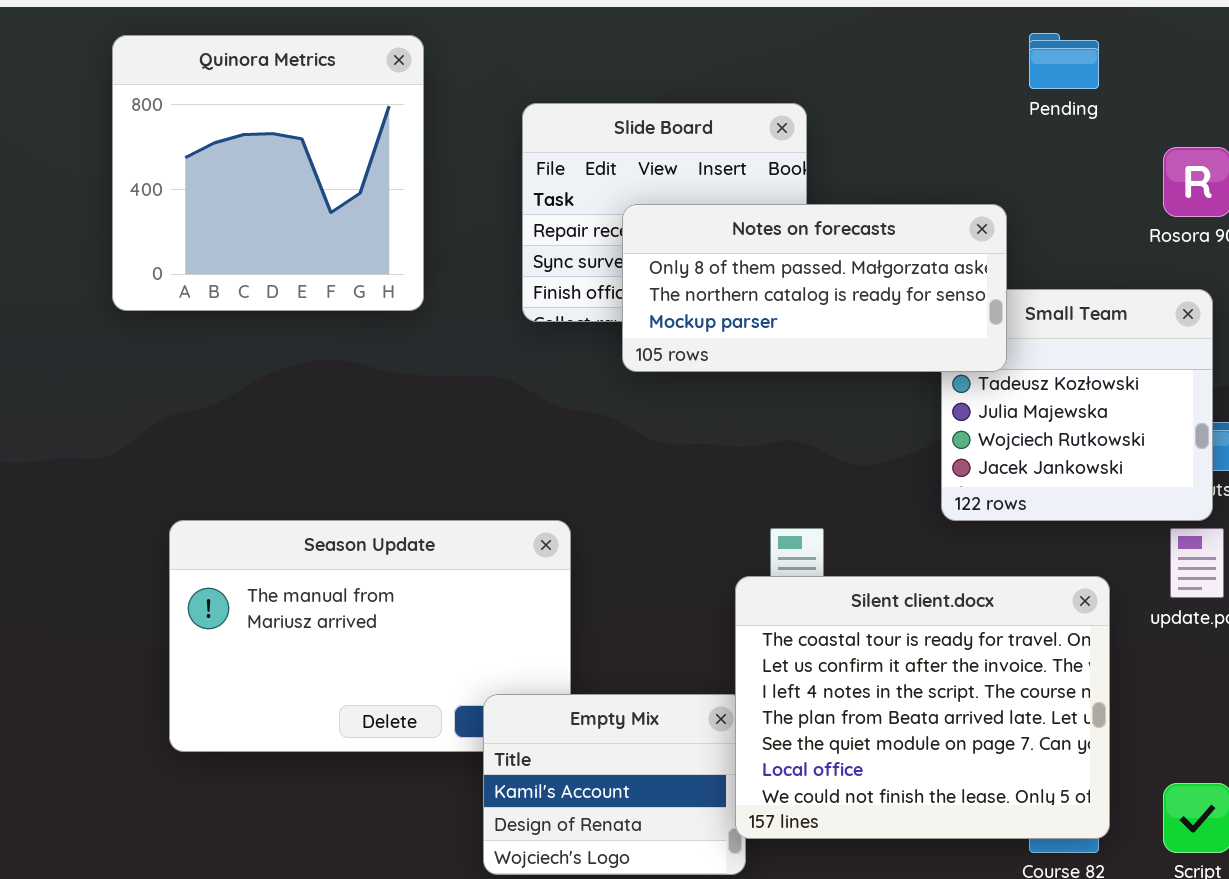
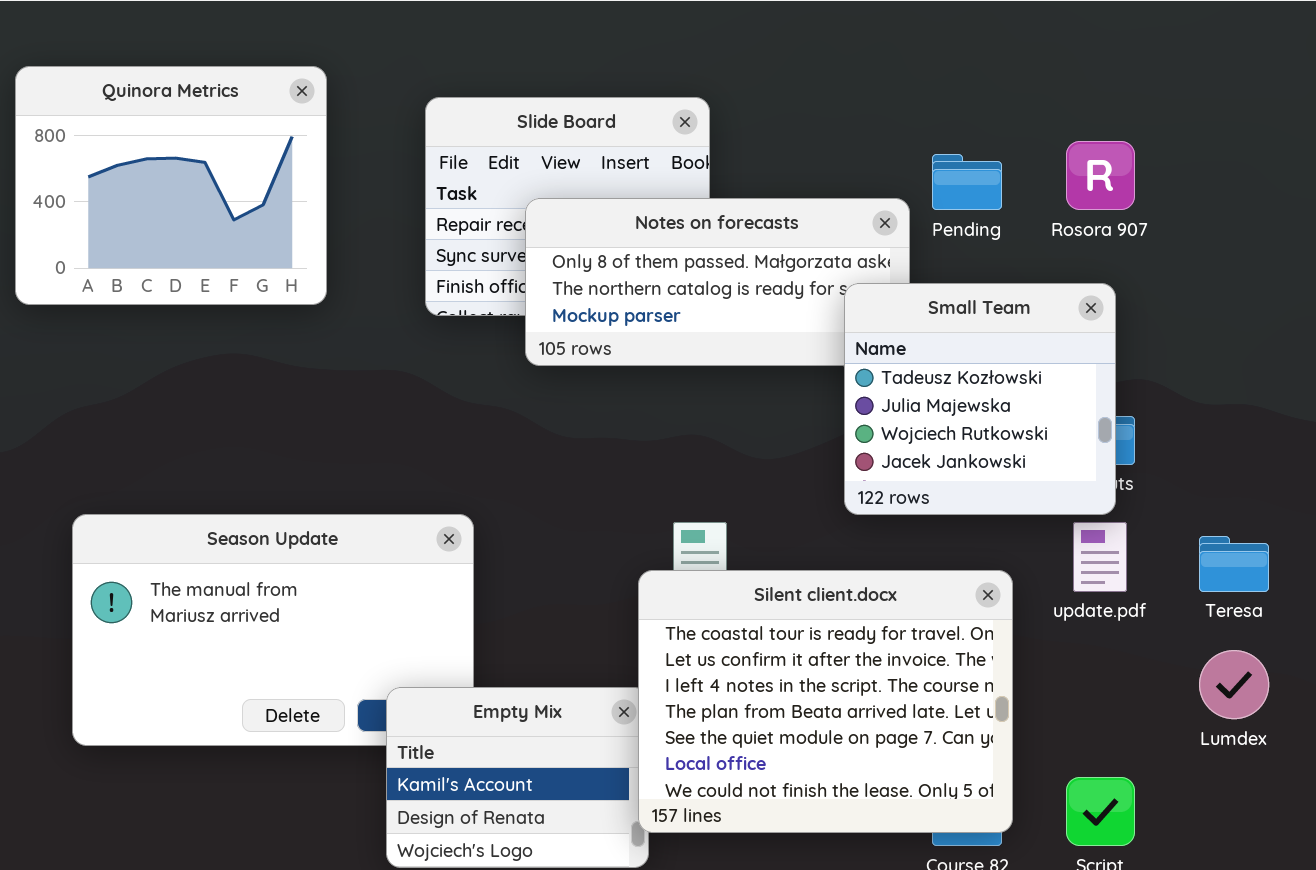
Pending: [1029,33,1099,89] -> [932,154,1002,210], moved
Quinora Metrics: [112,35,424,311] -> [15,66,327,305], resized
Small Team: [941,289,1213,521] -> [844,283,1116,515], raised

